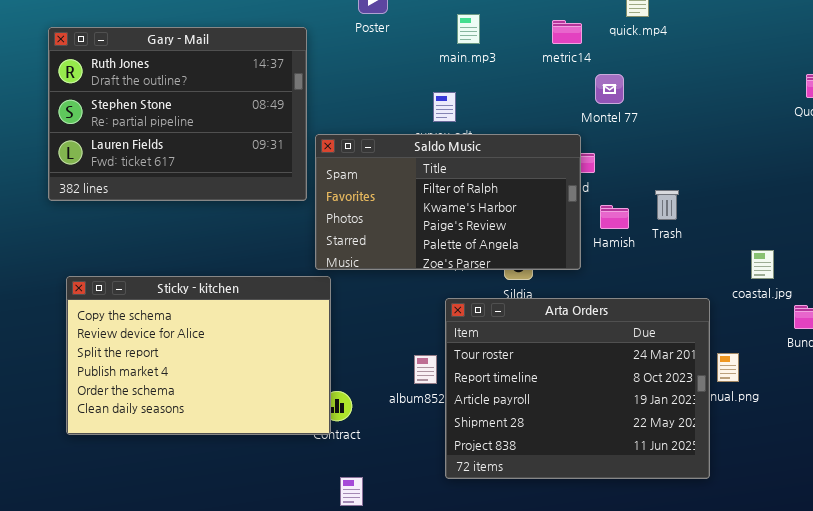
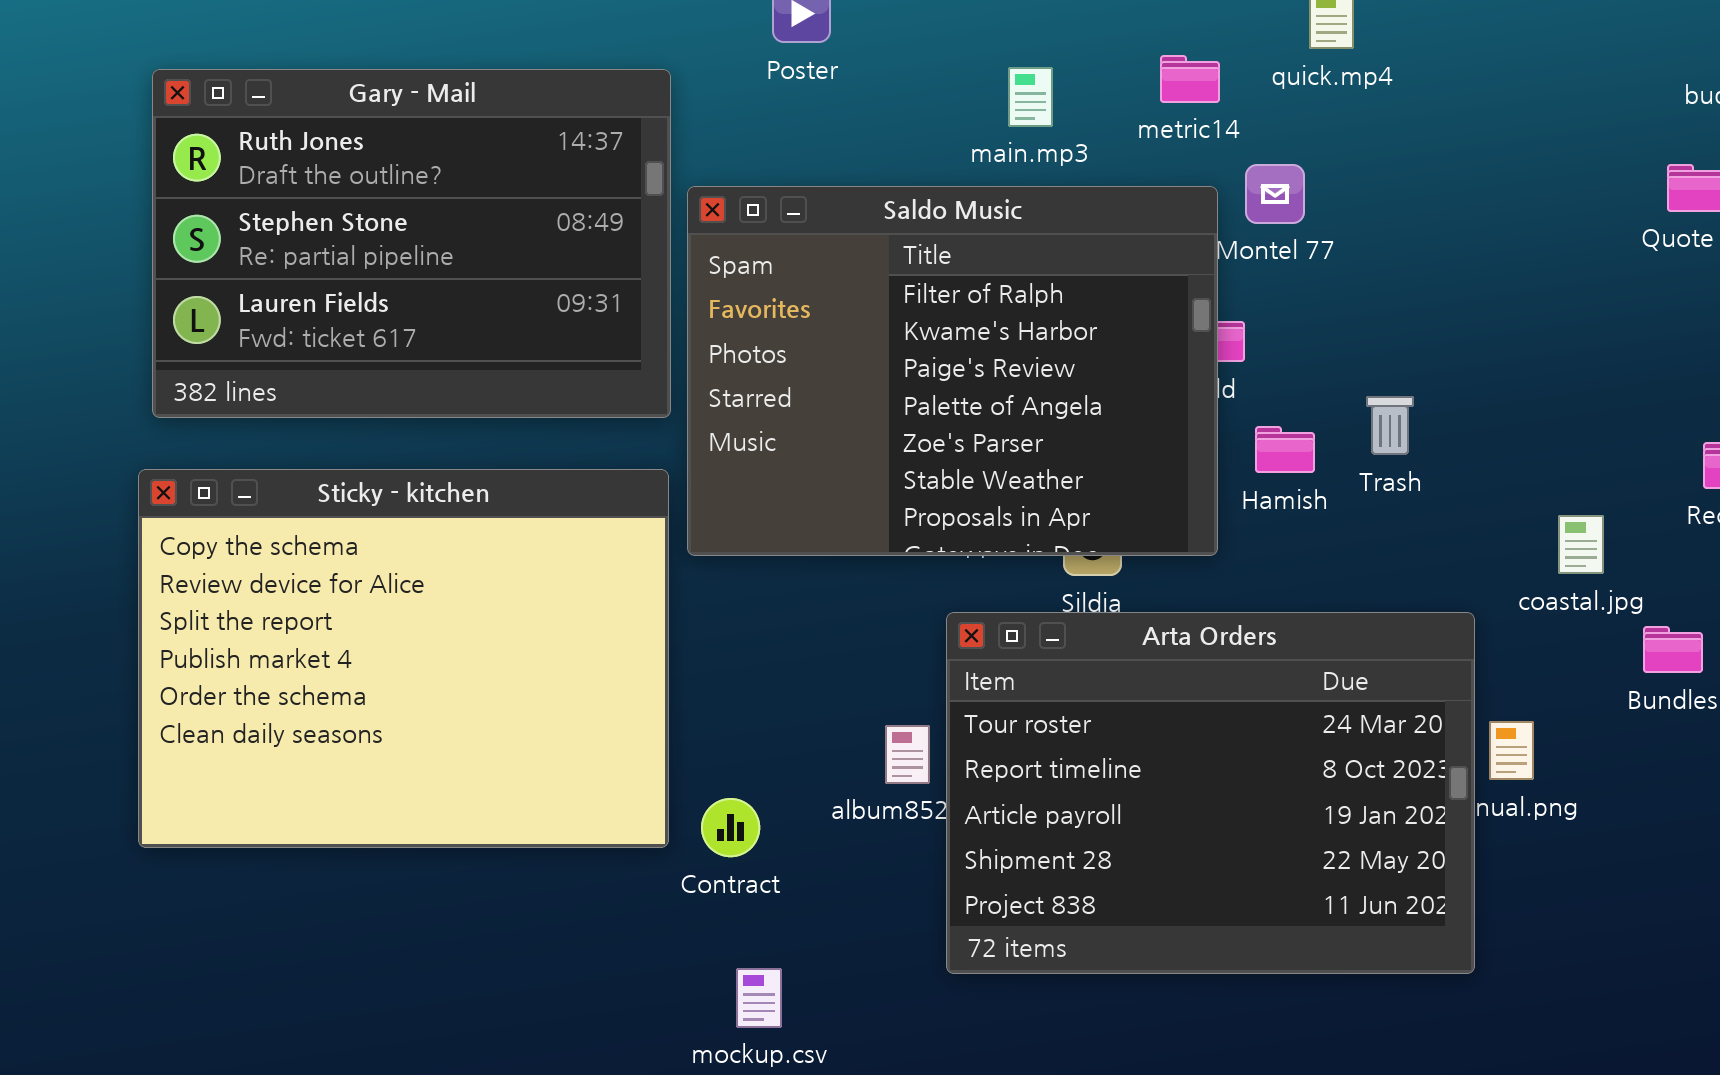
main.mp3: [457,14,480,44] -> [1008,67,1053,127], moved
Saldo Music: [315,134,581,270] -> [687,186,1218,556], resized
Sticky - kitchen: [66,276,331,435] -> [138,469,669,848], moved, resized

